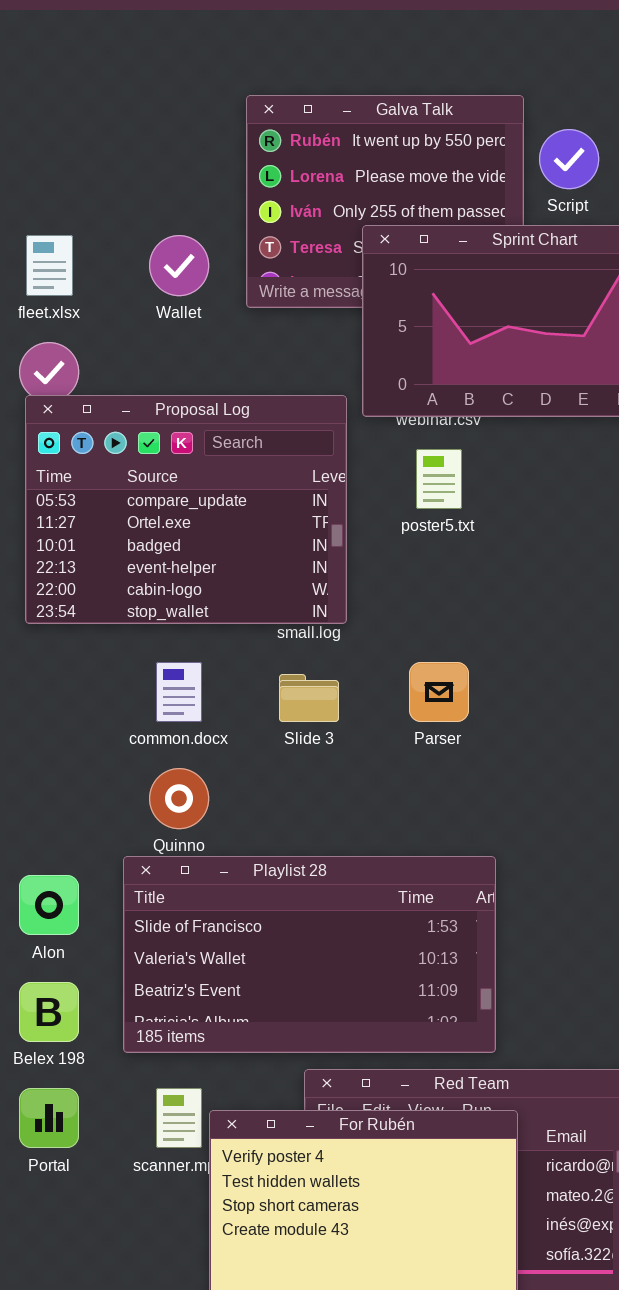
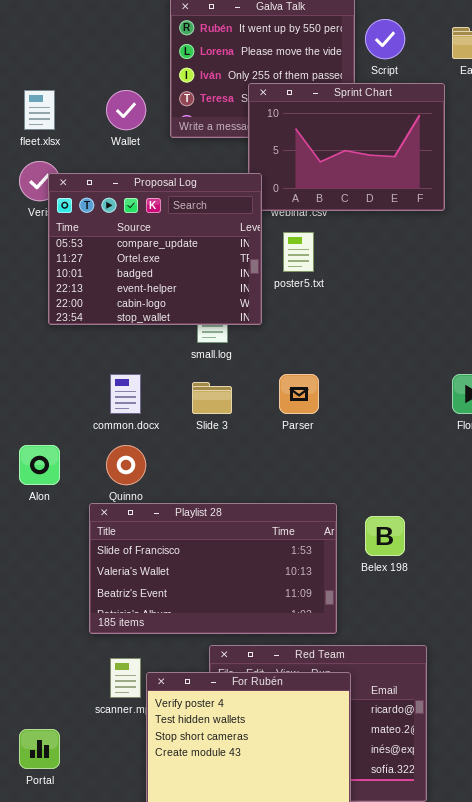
Proposal Log: [25,395,347,624] -> [48,173,262,325], moved
Alon: [19,875,79,935] -> [19,445,60,485], moved
Belex 198: [19,982,79,1042] -> [365,516,405,556], moved
Portal: [19,1088,79,1148] -> [19,729,60,769], moved

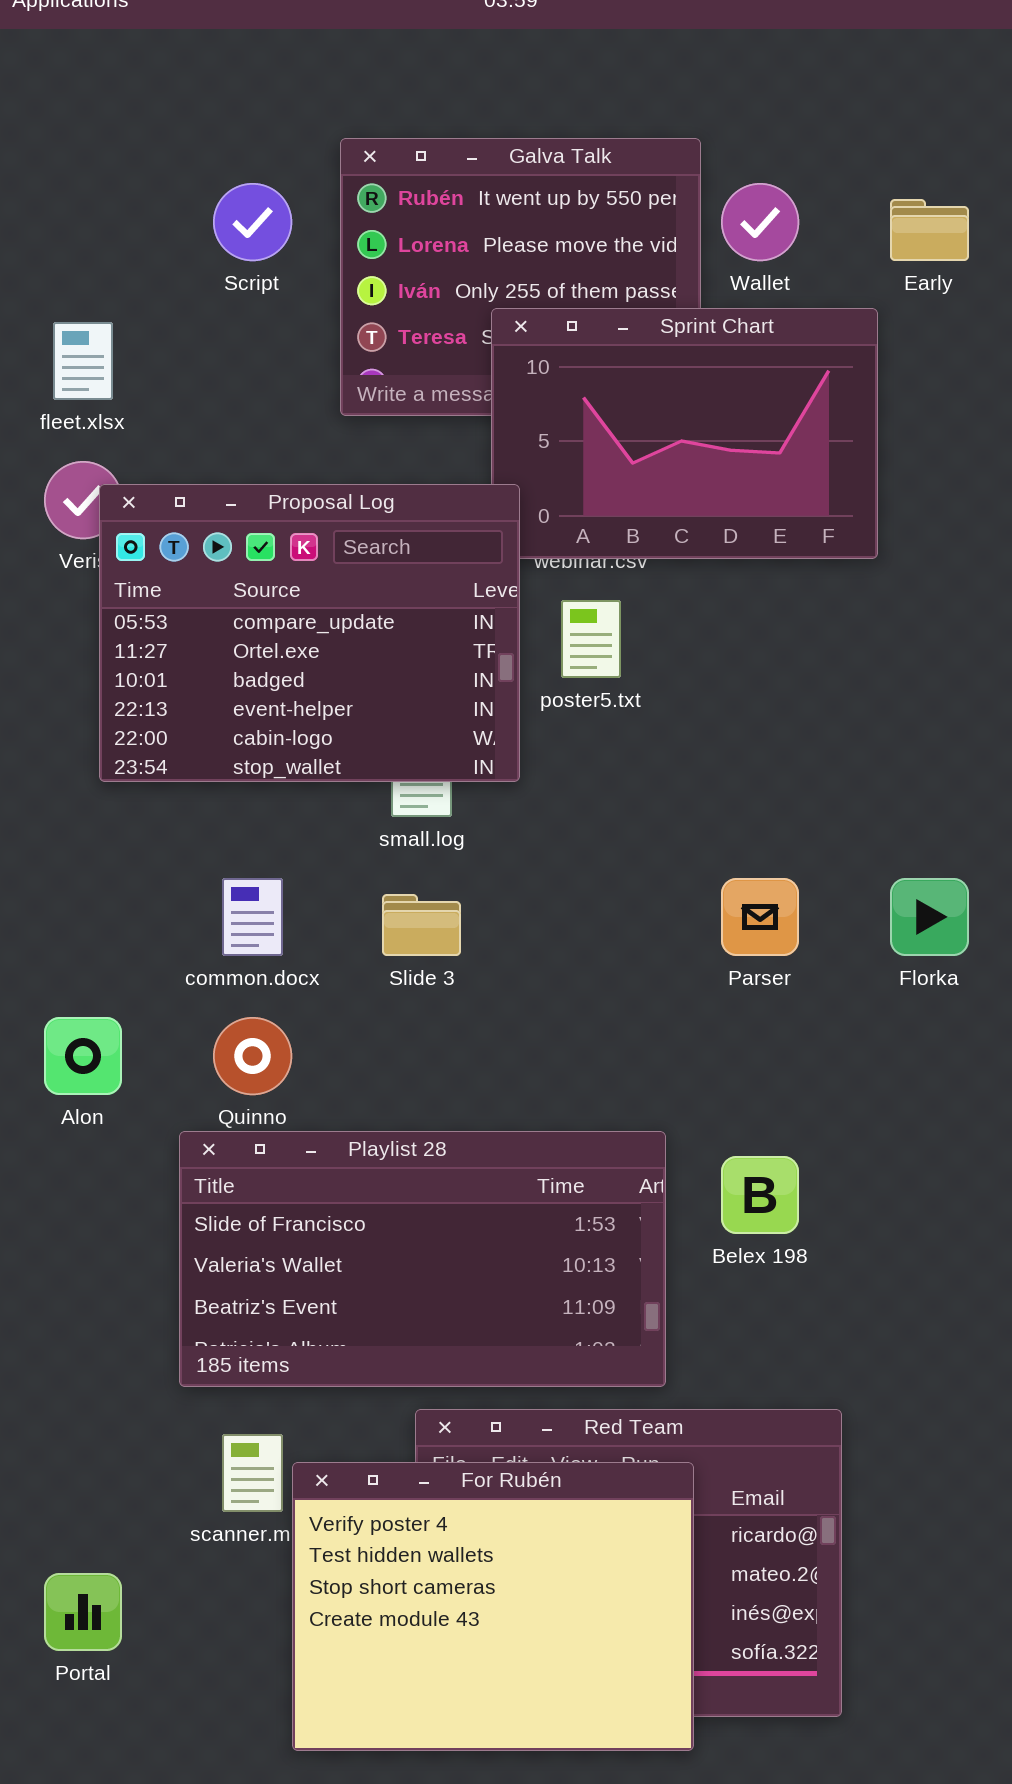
Script: [365,19,405,59] -> [213,183,292,261], moved
Wallet: [106,90,146,130] -> [721,183,799,261], moved
Parser: [279,374,319,414] -> [721,878,799,956], moved

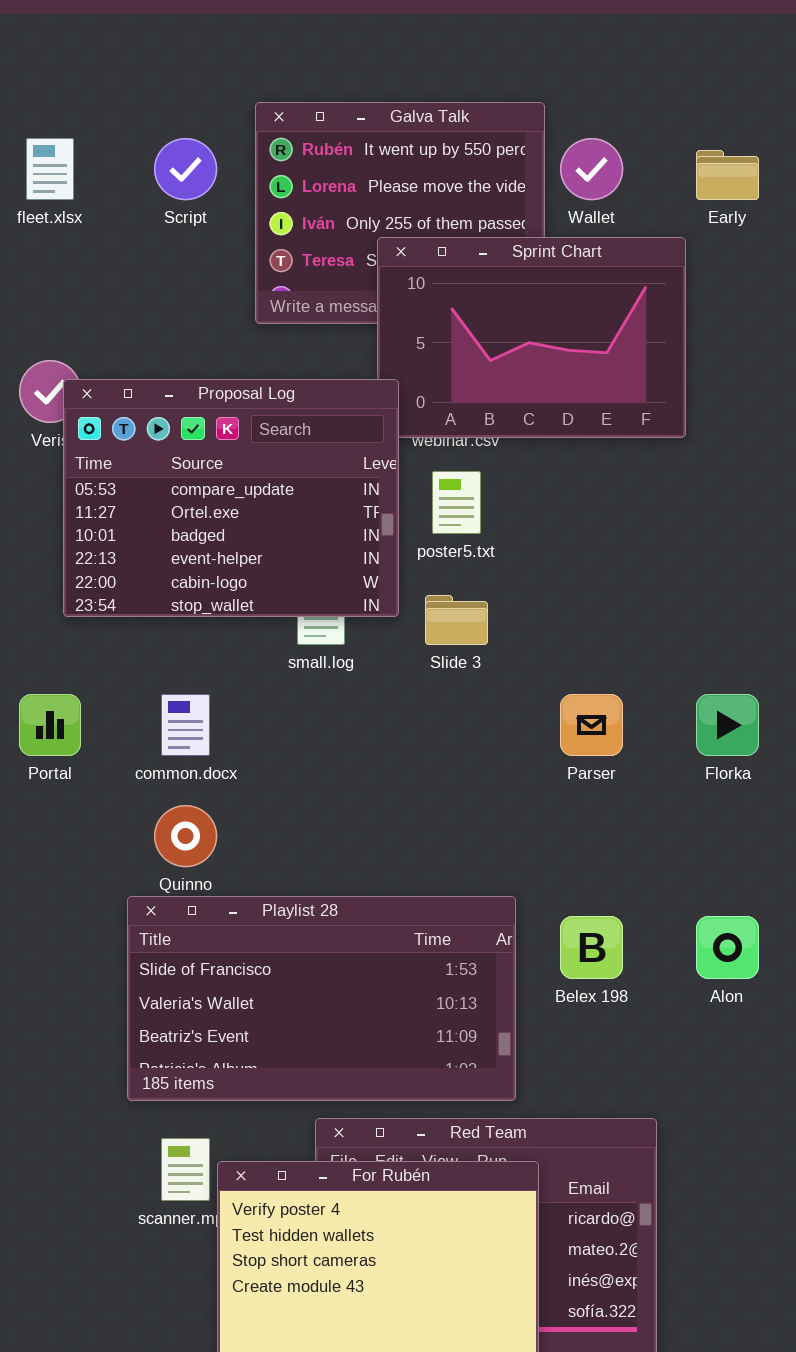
fleet.xlsx: [53,322,113,400] -> [26,138,74,200], moved
Slide 3: [382,894,461,956] -> [425,595,488,645], moved
Alon: [44,1017,122,1095] -> [696,916,759,979], moved
Portal: [44,1573,122,1651] -> [19,694,81,756], moved

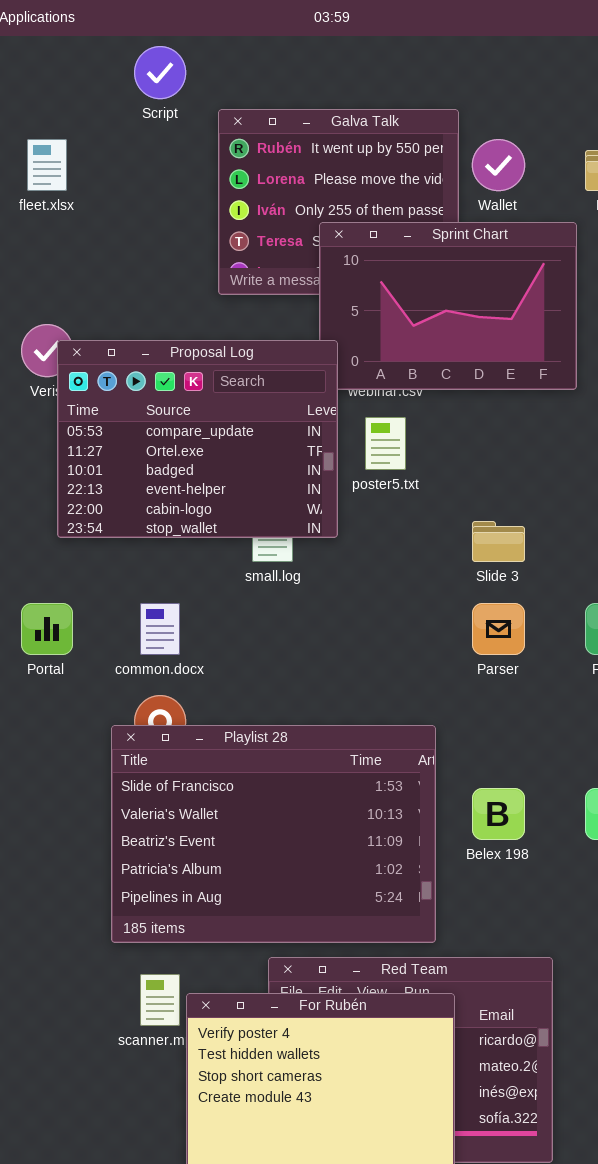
Script: [154,138,217,200] -> [134,46,186,99], moved
Slide 3: [425,595,488,645] -> [472,521,525,562], moved
Playlist 28: [127,896,516,1101] -> [111,725,436,943], resized

